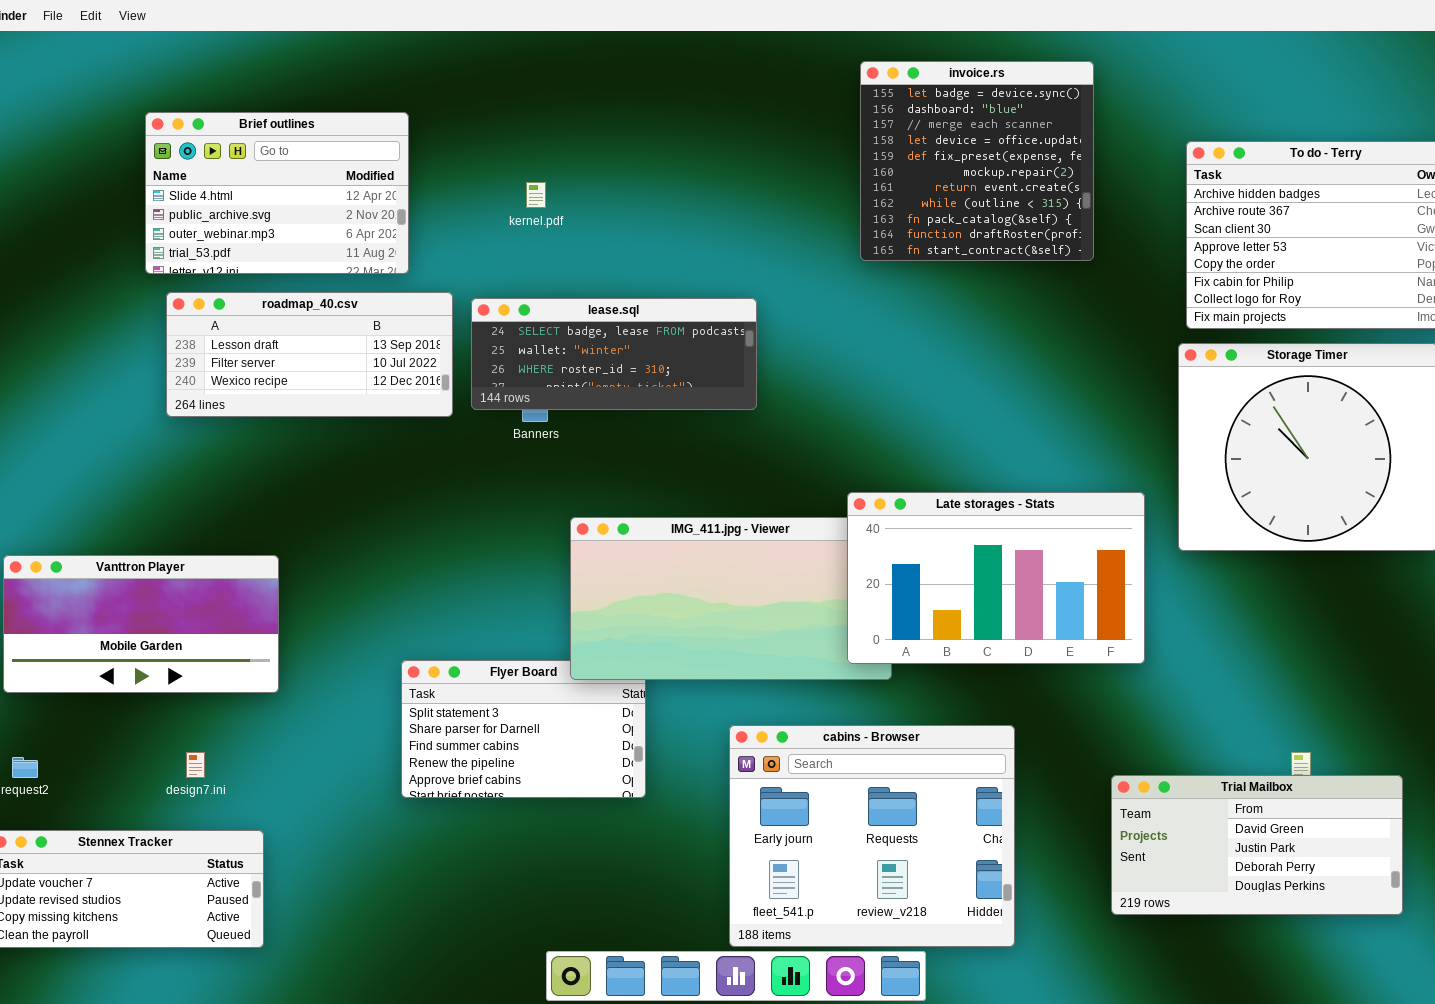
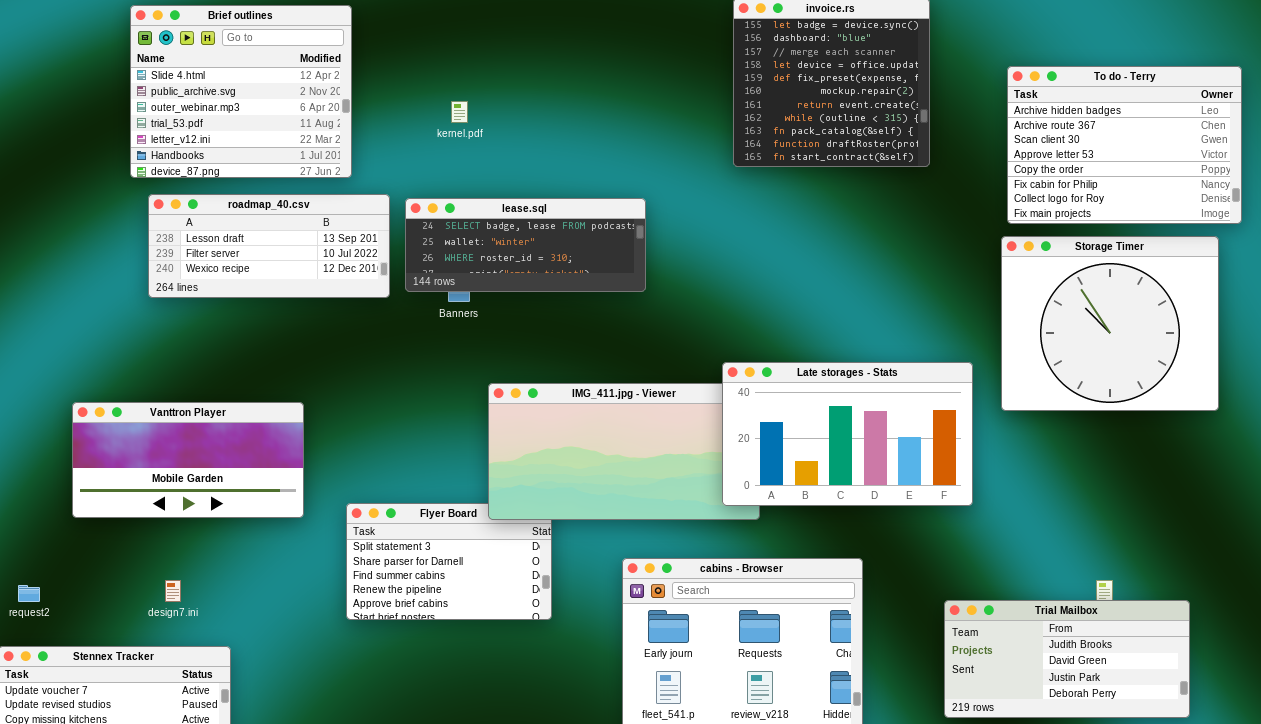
Brief outlines: [145,112,409,274] -> [130,5,352,178], resized
Vanttron Player: [3,555,279,693] -> [72,402,304,518], moved
Trial Mailbox: [1111,775,1403,915] -> [944,600,1190,718], scrolled up 1 row

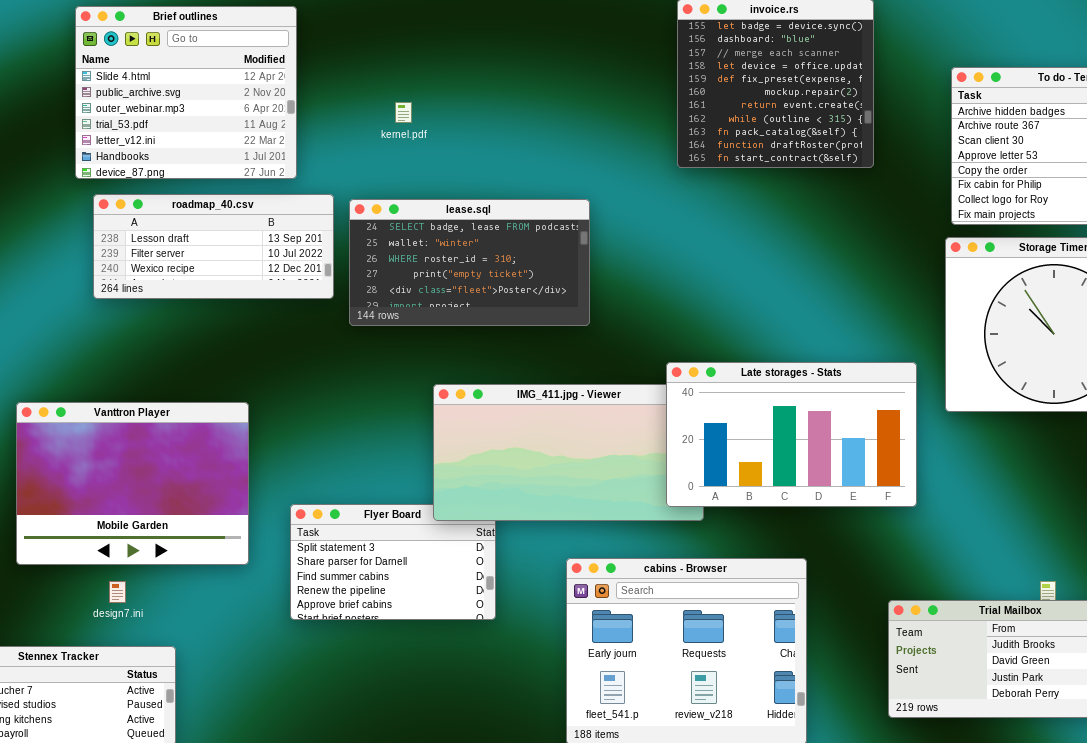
lease.sql: [405,198,646,292] -> [349,199,590,326], resized
Vanttron Player: [72,402,304,518] -> [16,402,249,565], resized

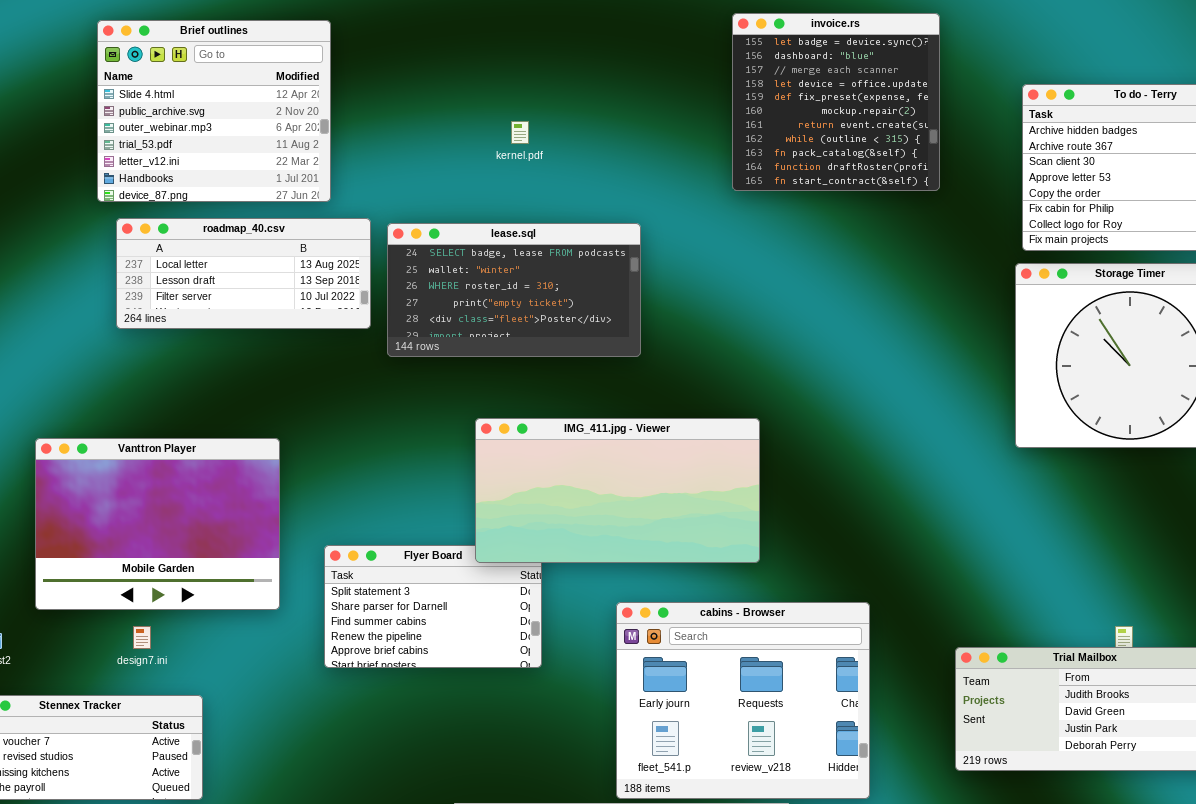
kernel.pdf: [395,102,412,123] -> [511,121,529,144], moved
roadmap_40.csv: [93,194,334,299] -> [116,218,371,329], scrolled up 1 row
Late storages - Stats: [666,362,917,507] -> none, closed

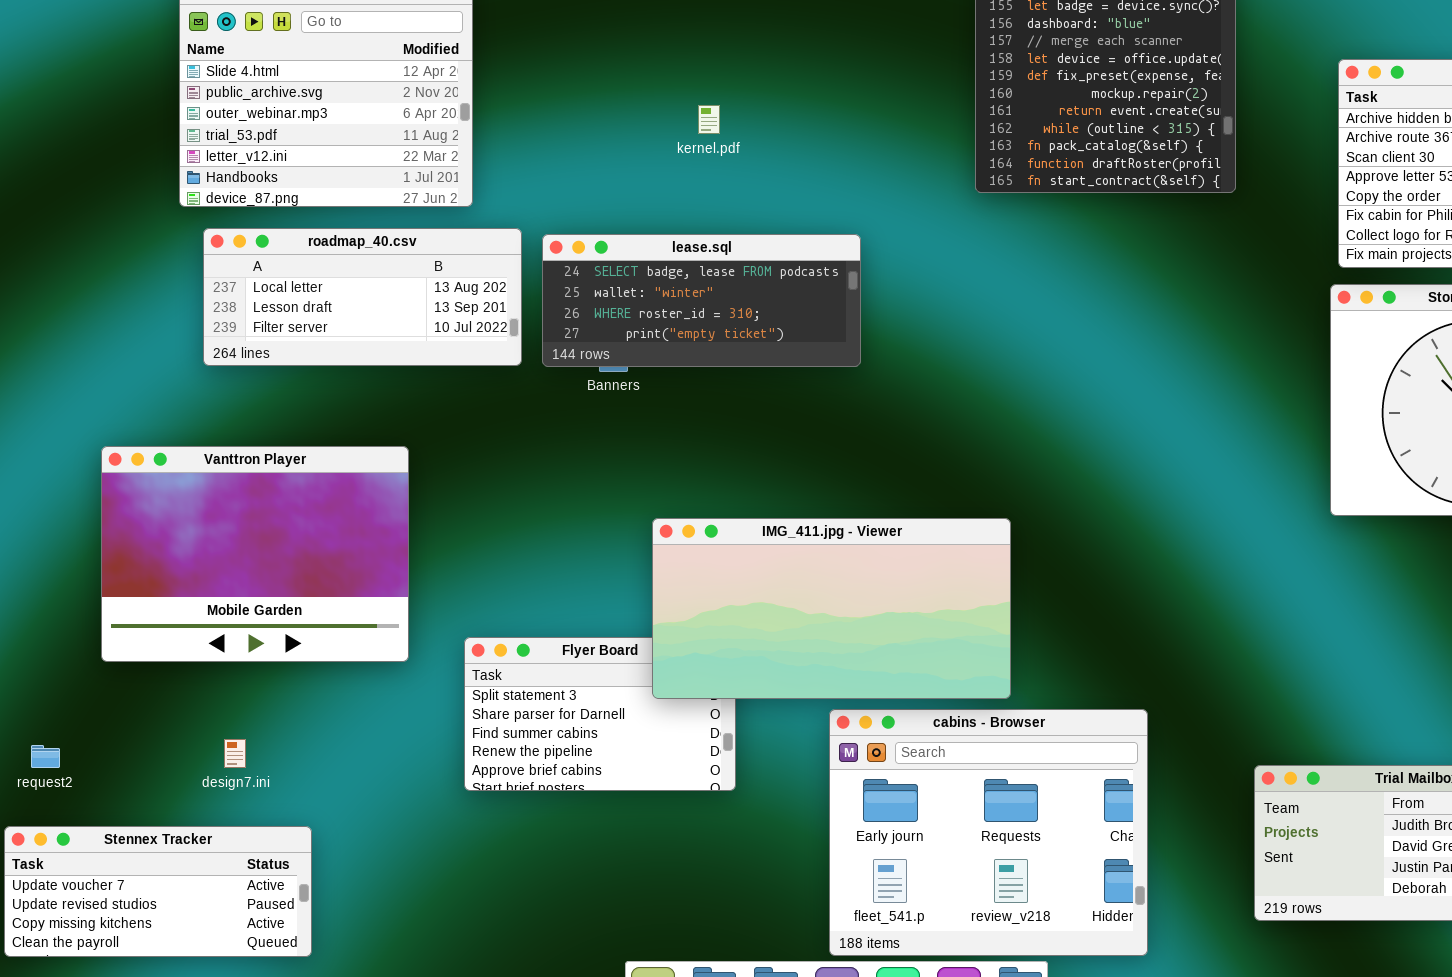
lease.sql: [387,223,641,357] -> [542,234,861,367], resized
IMG_411.jpg - Viewer: [475,418,760,563] -> [652,518,1011,699], moved
Vanttron Player: [35,438,280,610] -> [101,446,409,662], moved

